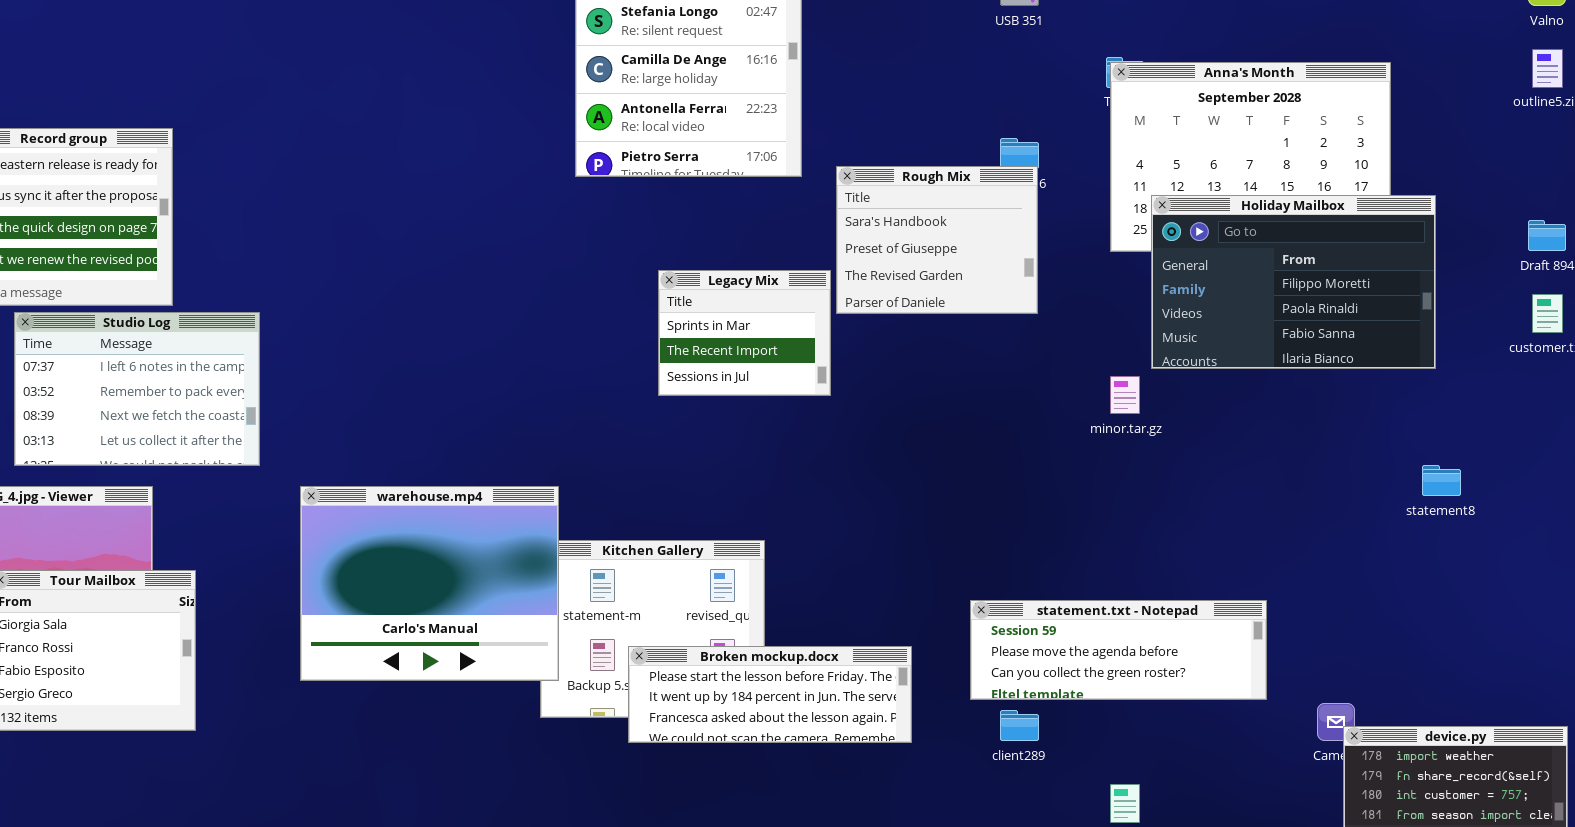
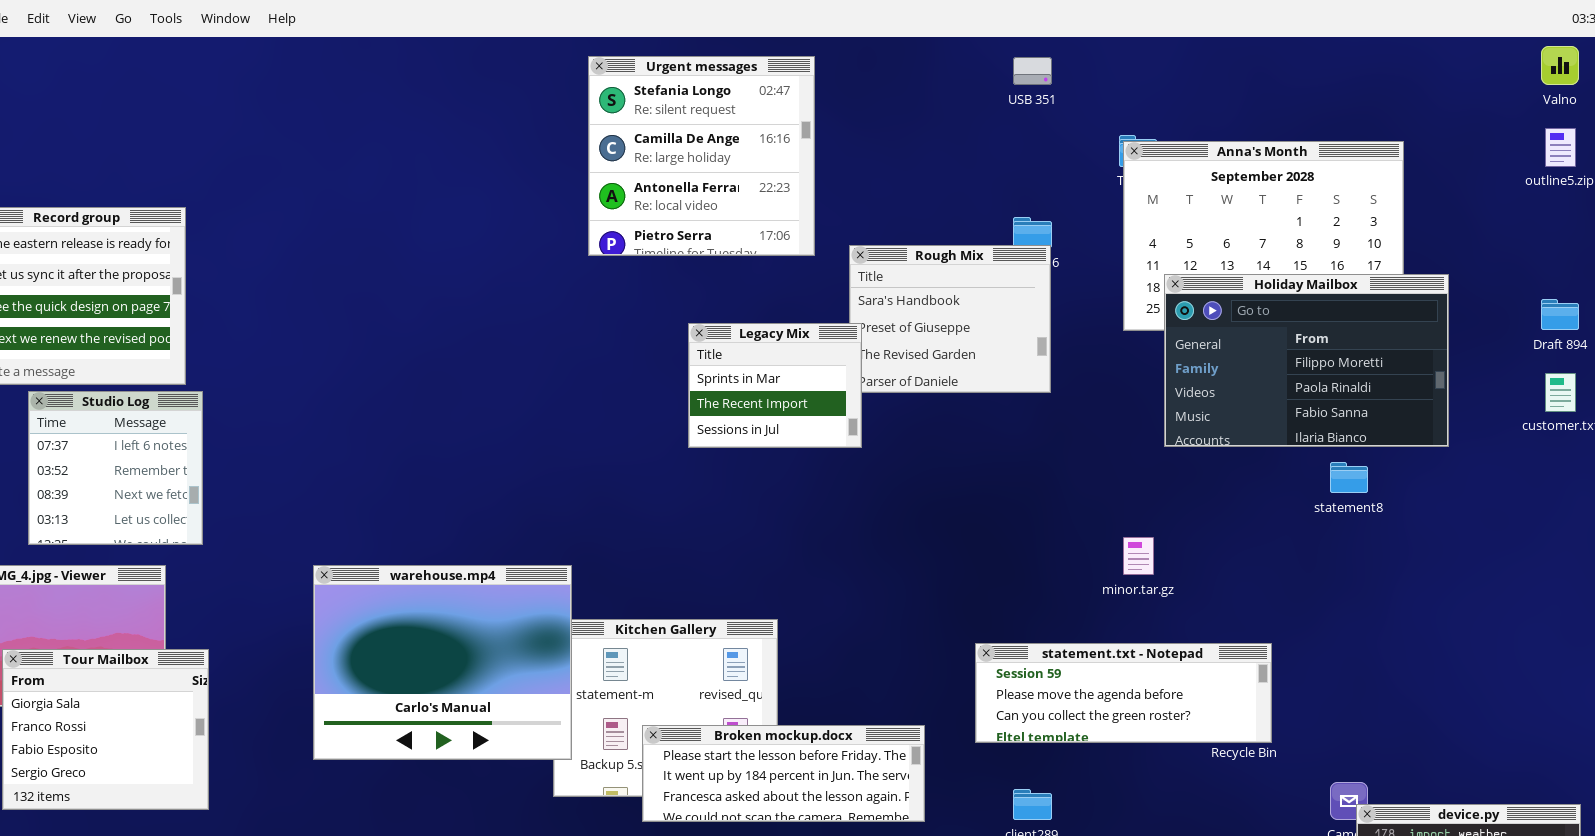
Legacy Mix: [658,270,831,396] -> [688,323,862,448], moved
Studio Log: [14,312,260,466] -> [28,391,203,545], resized
minor.tar.gz: [1110,376,1140,414] -> [1123,537,1154,575], moved
statement8: [1422,465,1461,496] -> [1330,462,1368,493], moved
statement.txt - Notepad: [970,600,1267,700] -> [975,643,1272,743], moved

